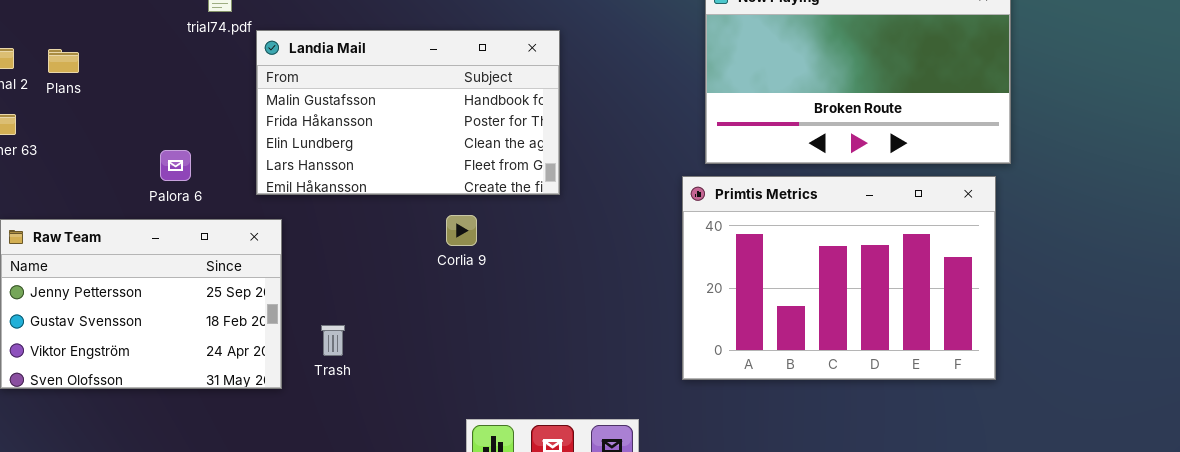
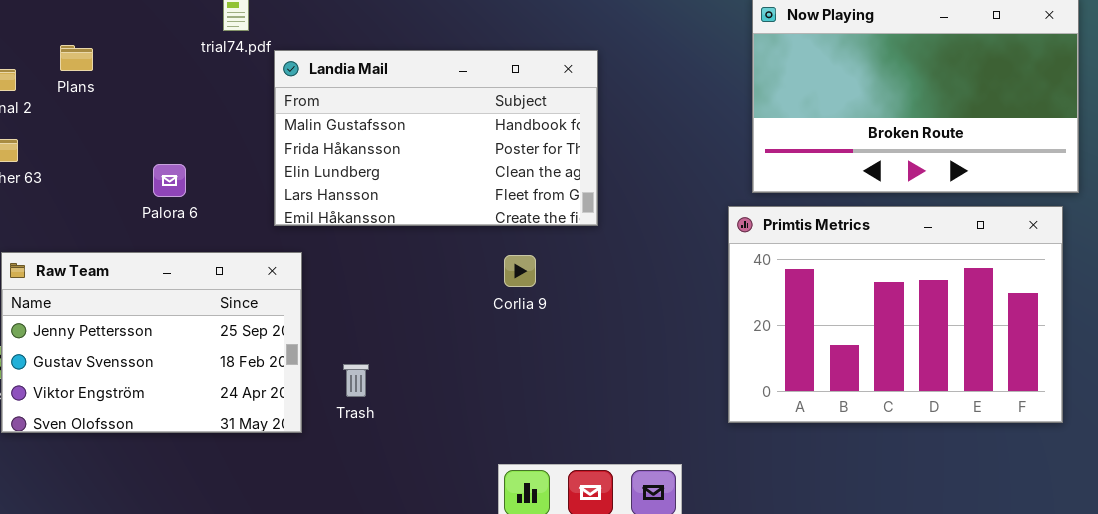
Plans: [48,49,79,73] -> [60,45,93,71], moved
Palora 6: [160,150,191,181] -> [153,164,186,197], moved
Corlia 9: [446,215,477,246] -> [504,255,536,287], moved

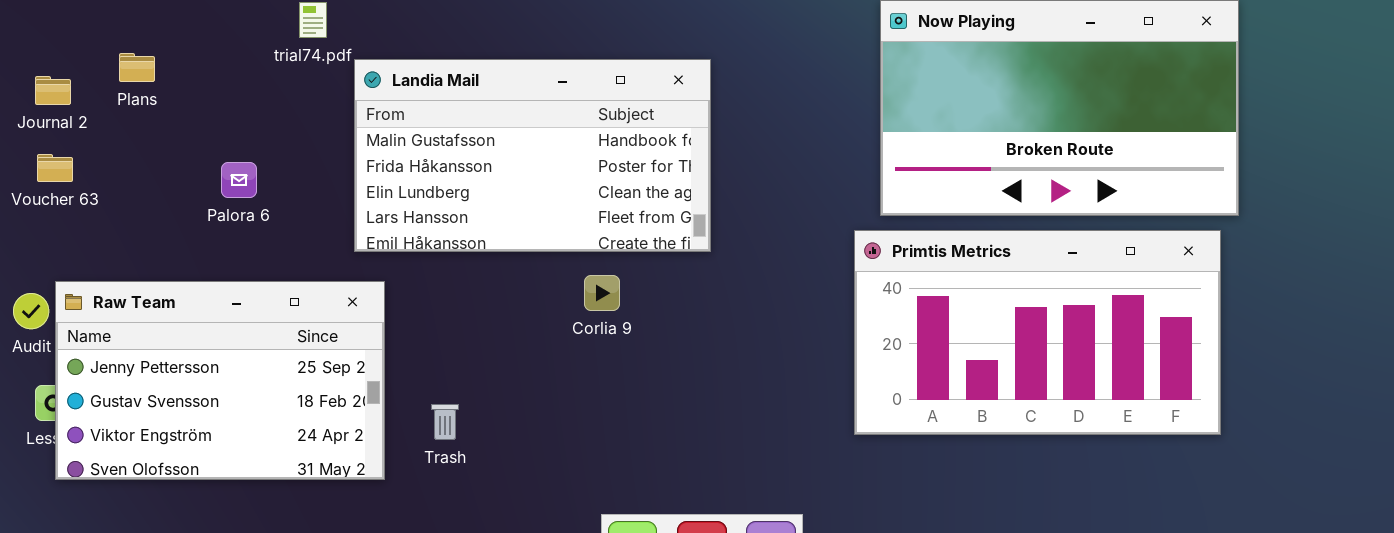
Palora 6: [153,164,186,197] -> [221,162,257,198], moved
Primtis Metrics: [728,206,1063,423] -> [854,230,1221,435], resized
Corlia 9: [504,255,536,287] -> [584,275,620,311], moved

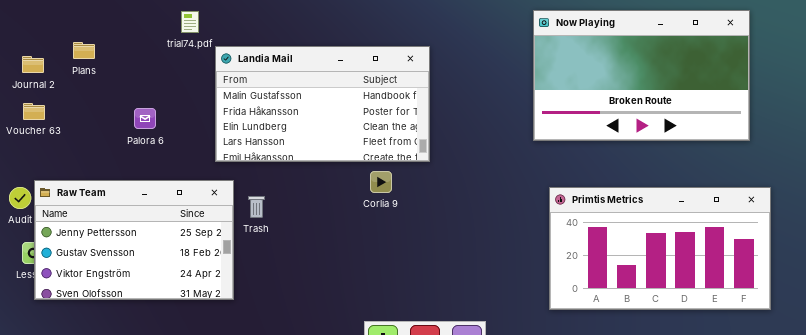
Primtis Metrics: [854,230,1221,435] -> [549,187,771,310], moved
Corlia 9: [584,275,620,311] -> [370,171,392,193], moved
Trash: [431,404,459,440] -> [248,196,265,218], moved

